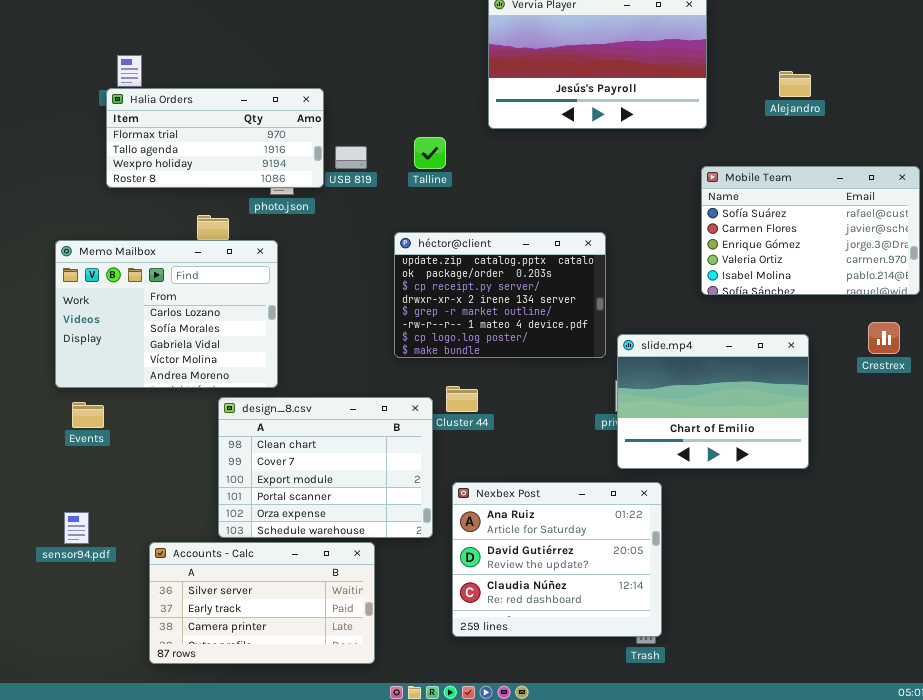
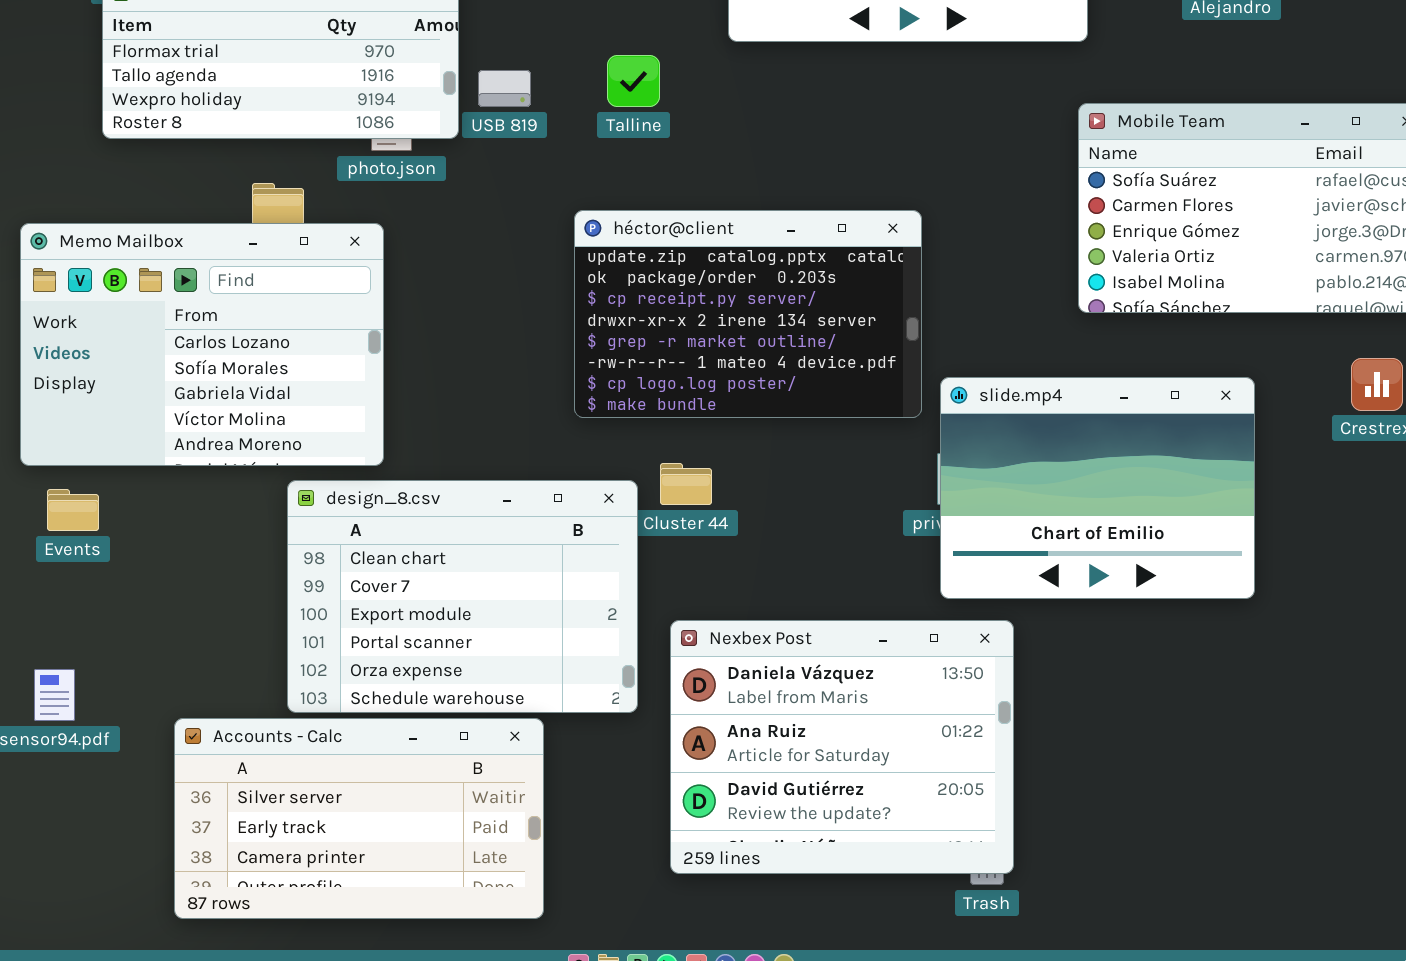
Nexbex Post: [452,482,662,637] -> [670,620,1014,874], scrolled up 1 row

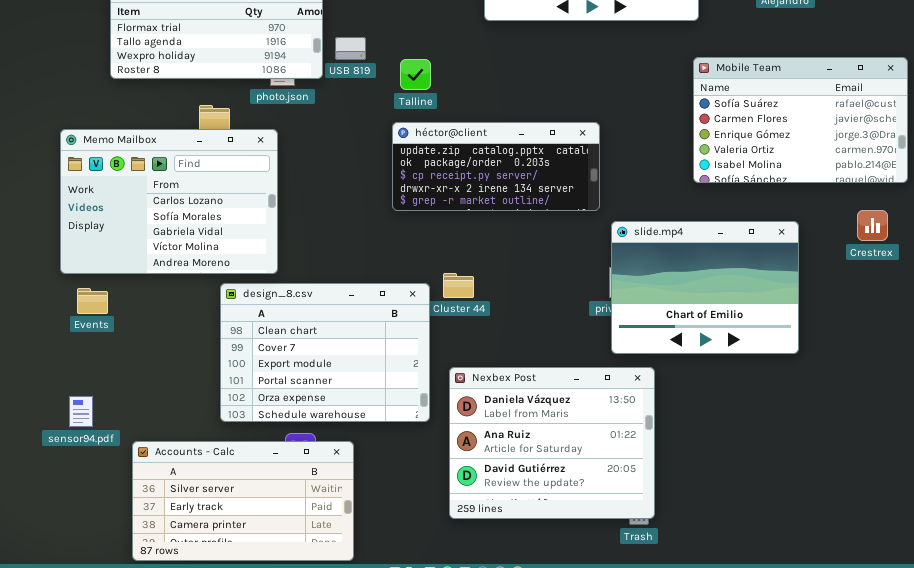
Talline: [607,55,660,107] -> [400,59,431,90], moved
héctor@client: [574,210,922,418] -> [392,122,600,211], resized
Accounts - Calc: [174,718,544,919] -> [132,441,354,561], moved

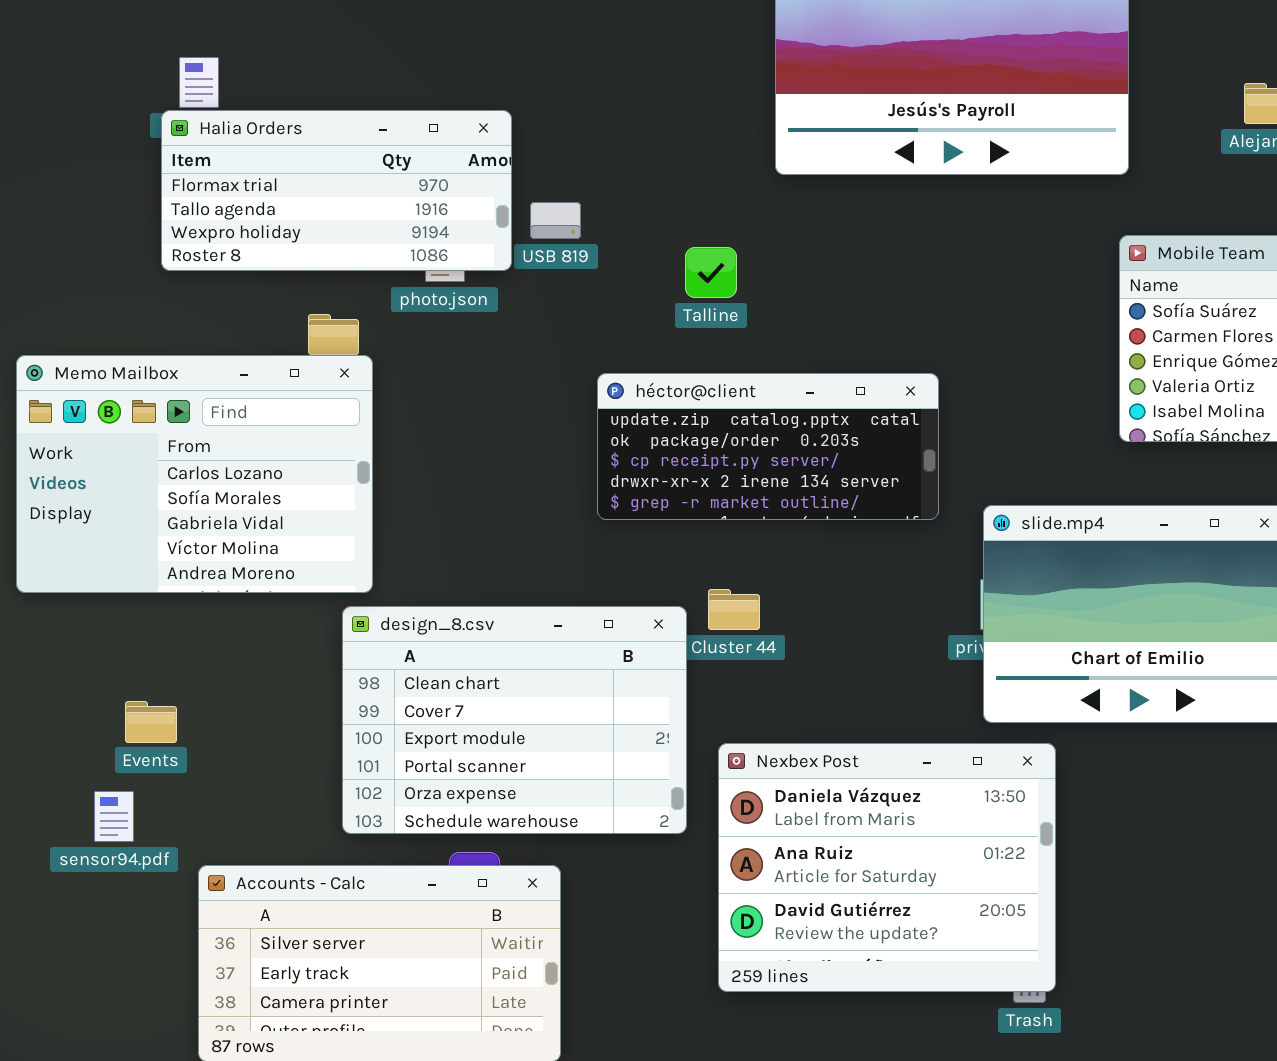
Talline: [400,59,431,90] -> [685,247,737,298], moved
héctor@client: [392,122,600,211] -> [597,373,939,520], moved
Memo Mailbox: [60,129,278,274] -> [16,355,373,593], moved
Events: [77,288,108,314] -> [125,701,177,743], moved

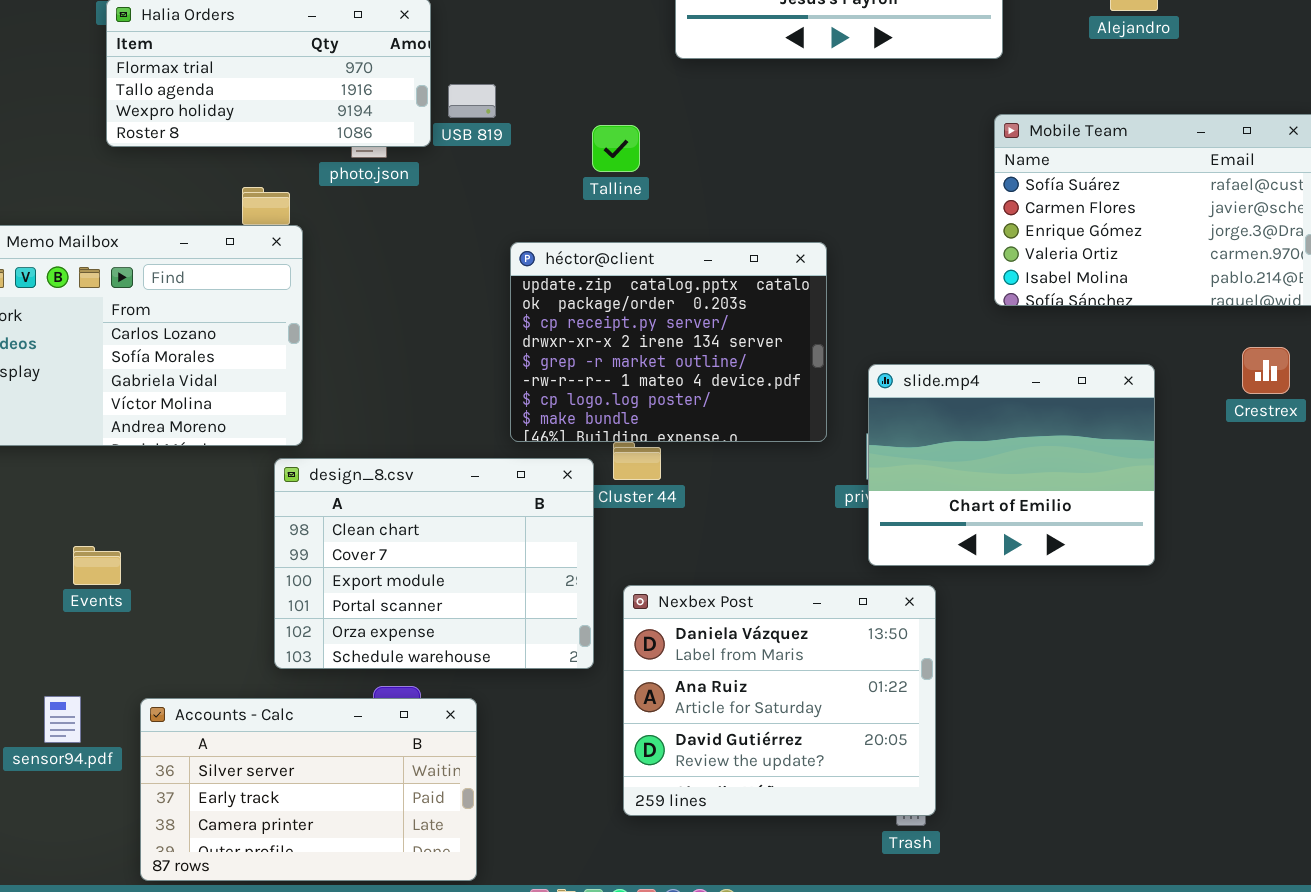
héctor@client: [597,373,939,520] -> [510,242,827,442], resized
sensor94.pdf: [94,791,134,842] -> [44,696,81,743], moved

